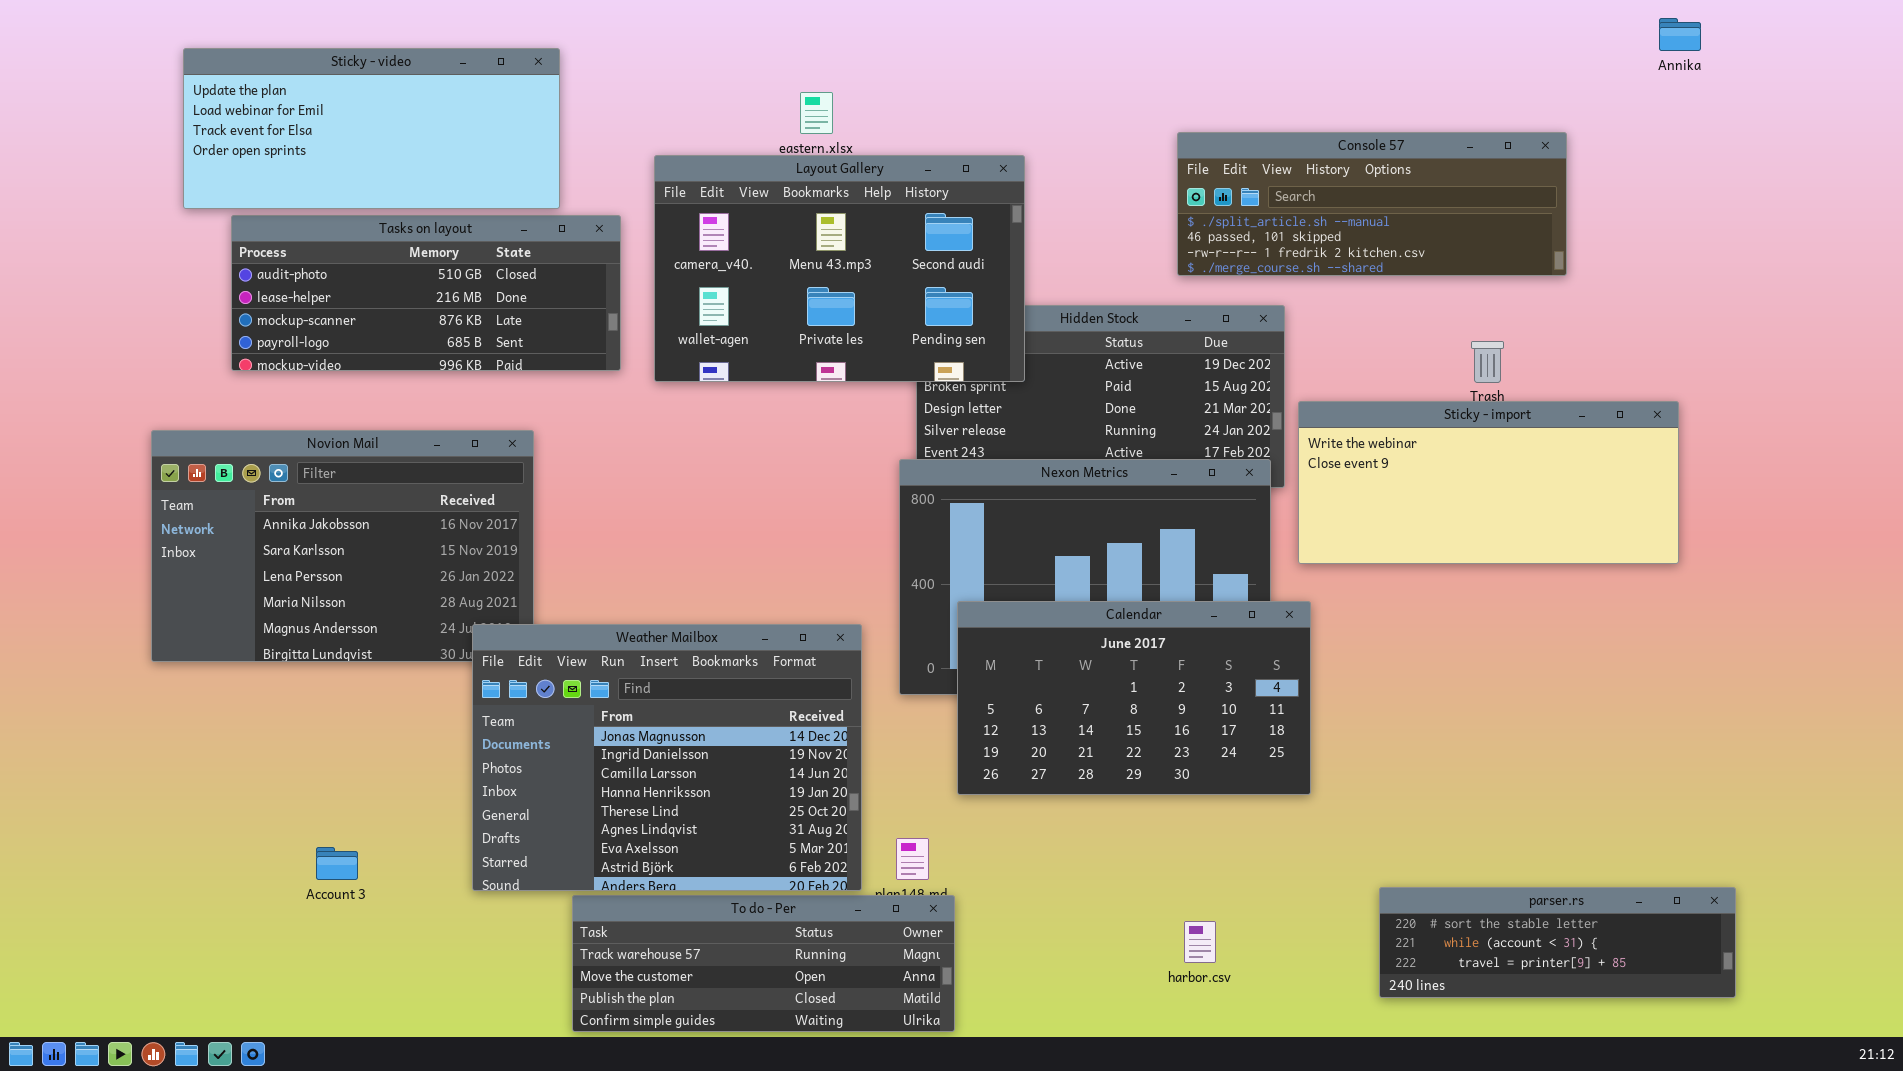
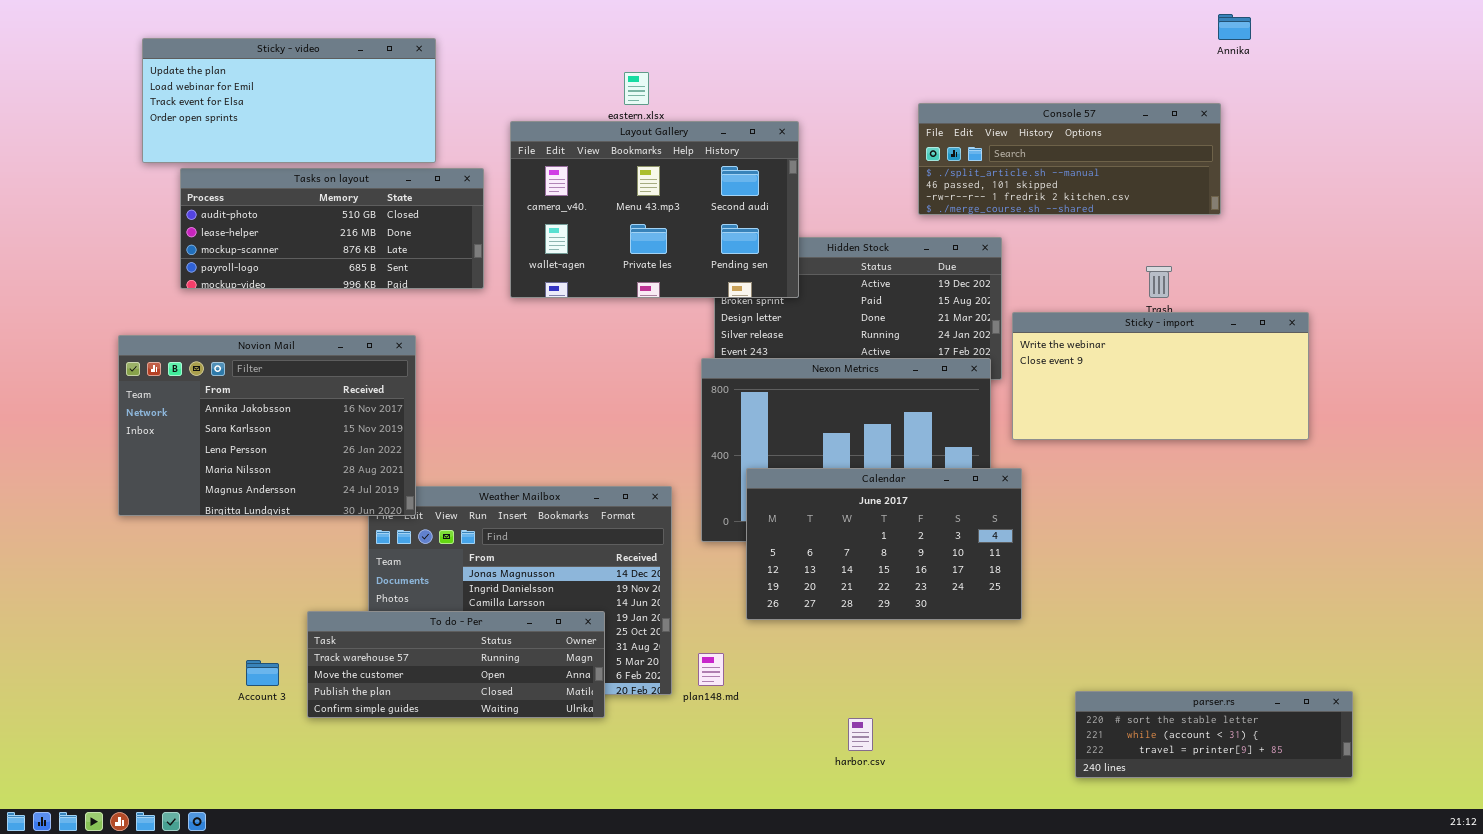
Annika: [1659,18,1701,51] -> [1218,14,1251,40], moved
Novion Mail: [151,430,534,662] -> [118,335,416,516], raised
To do - Per: [572,895,955,1032] -> [307,611,605,718], moved
harbor.csv: [1184,921,1216,963] -> [848,718,873,751], moved

